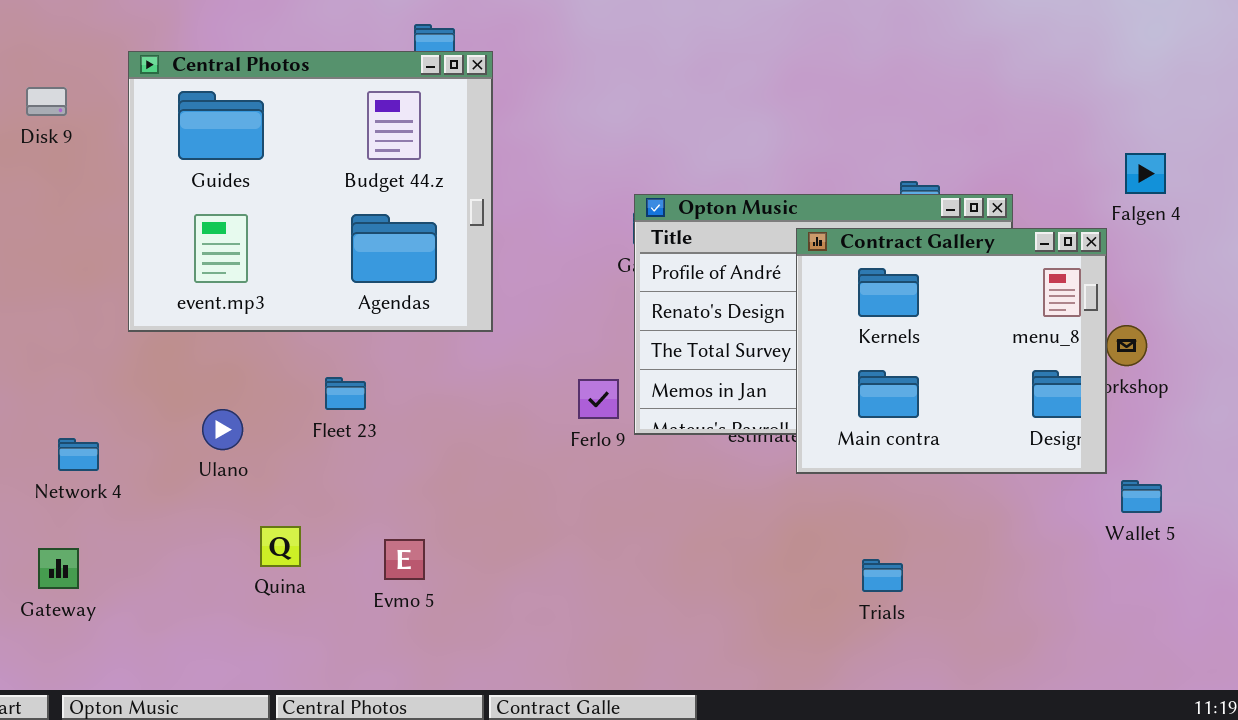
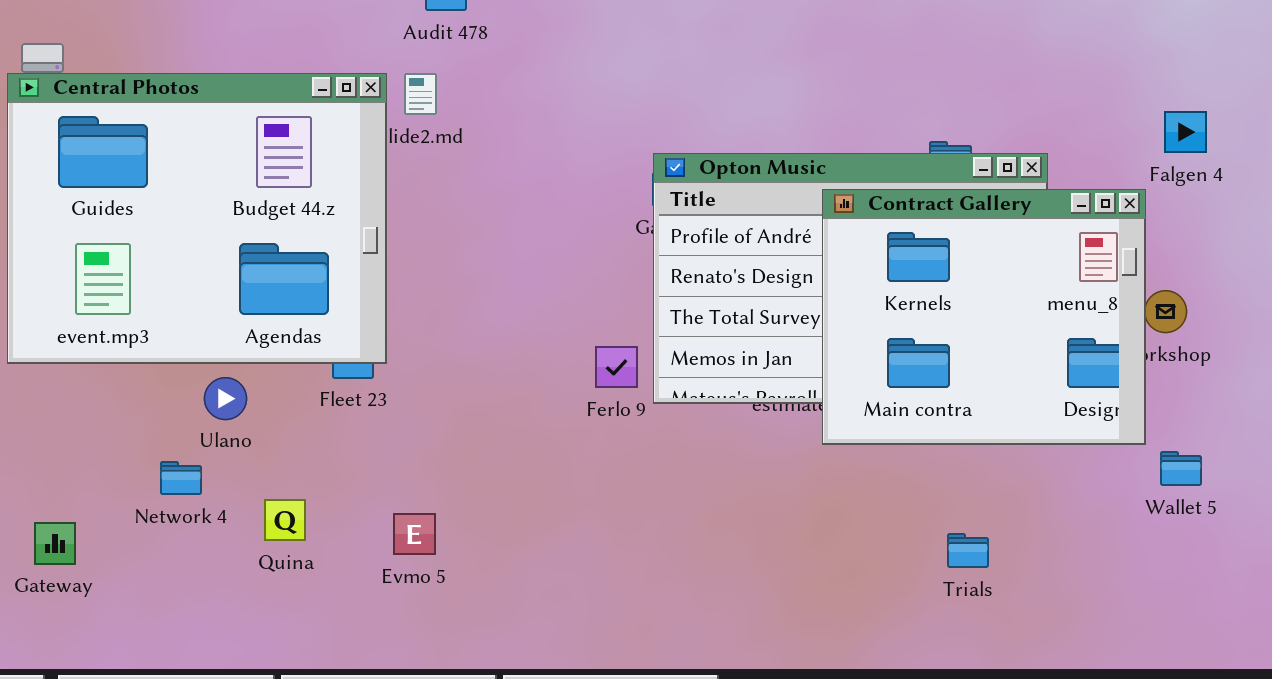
Central Photos: [128,51,493,332] -> [7,73,387,364], moved
Network 4: [58,438,99,471] -> [160,461,202,495], moved
Trials: [862,559,903,592] -> [947,533,989,568], moved

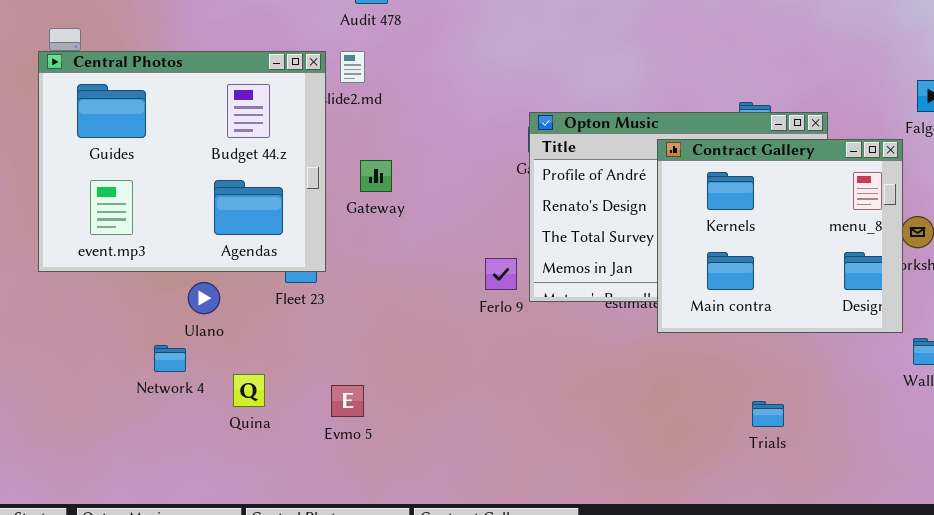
Gateway: [34,522,76,565] -> [360,160,392,192], moved

